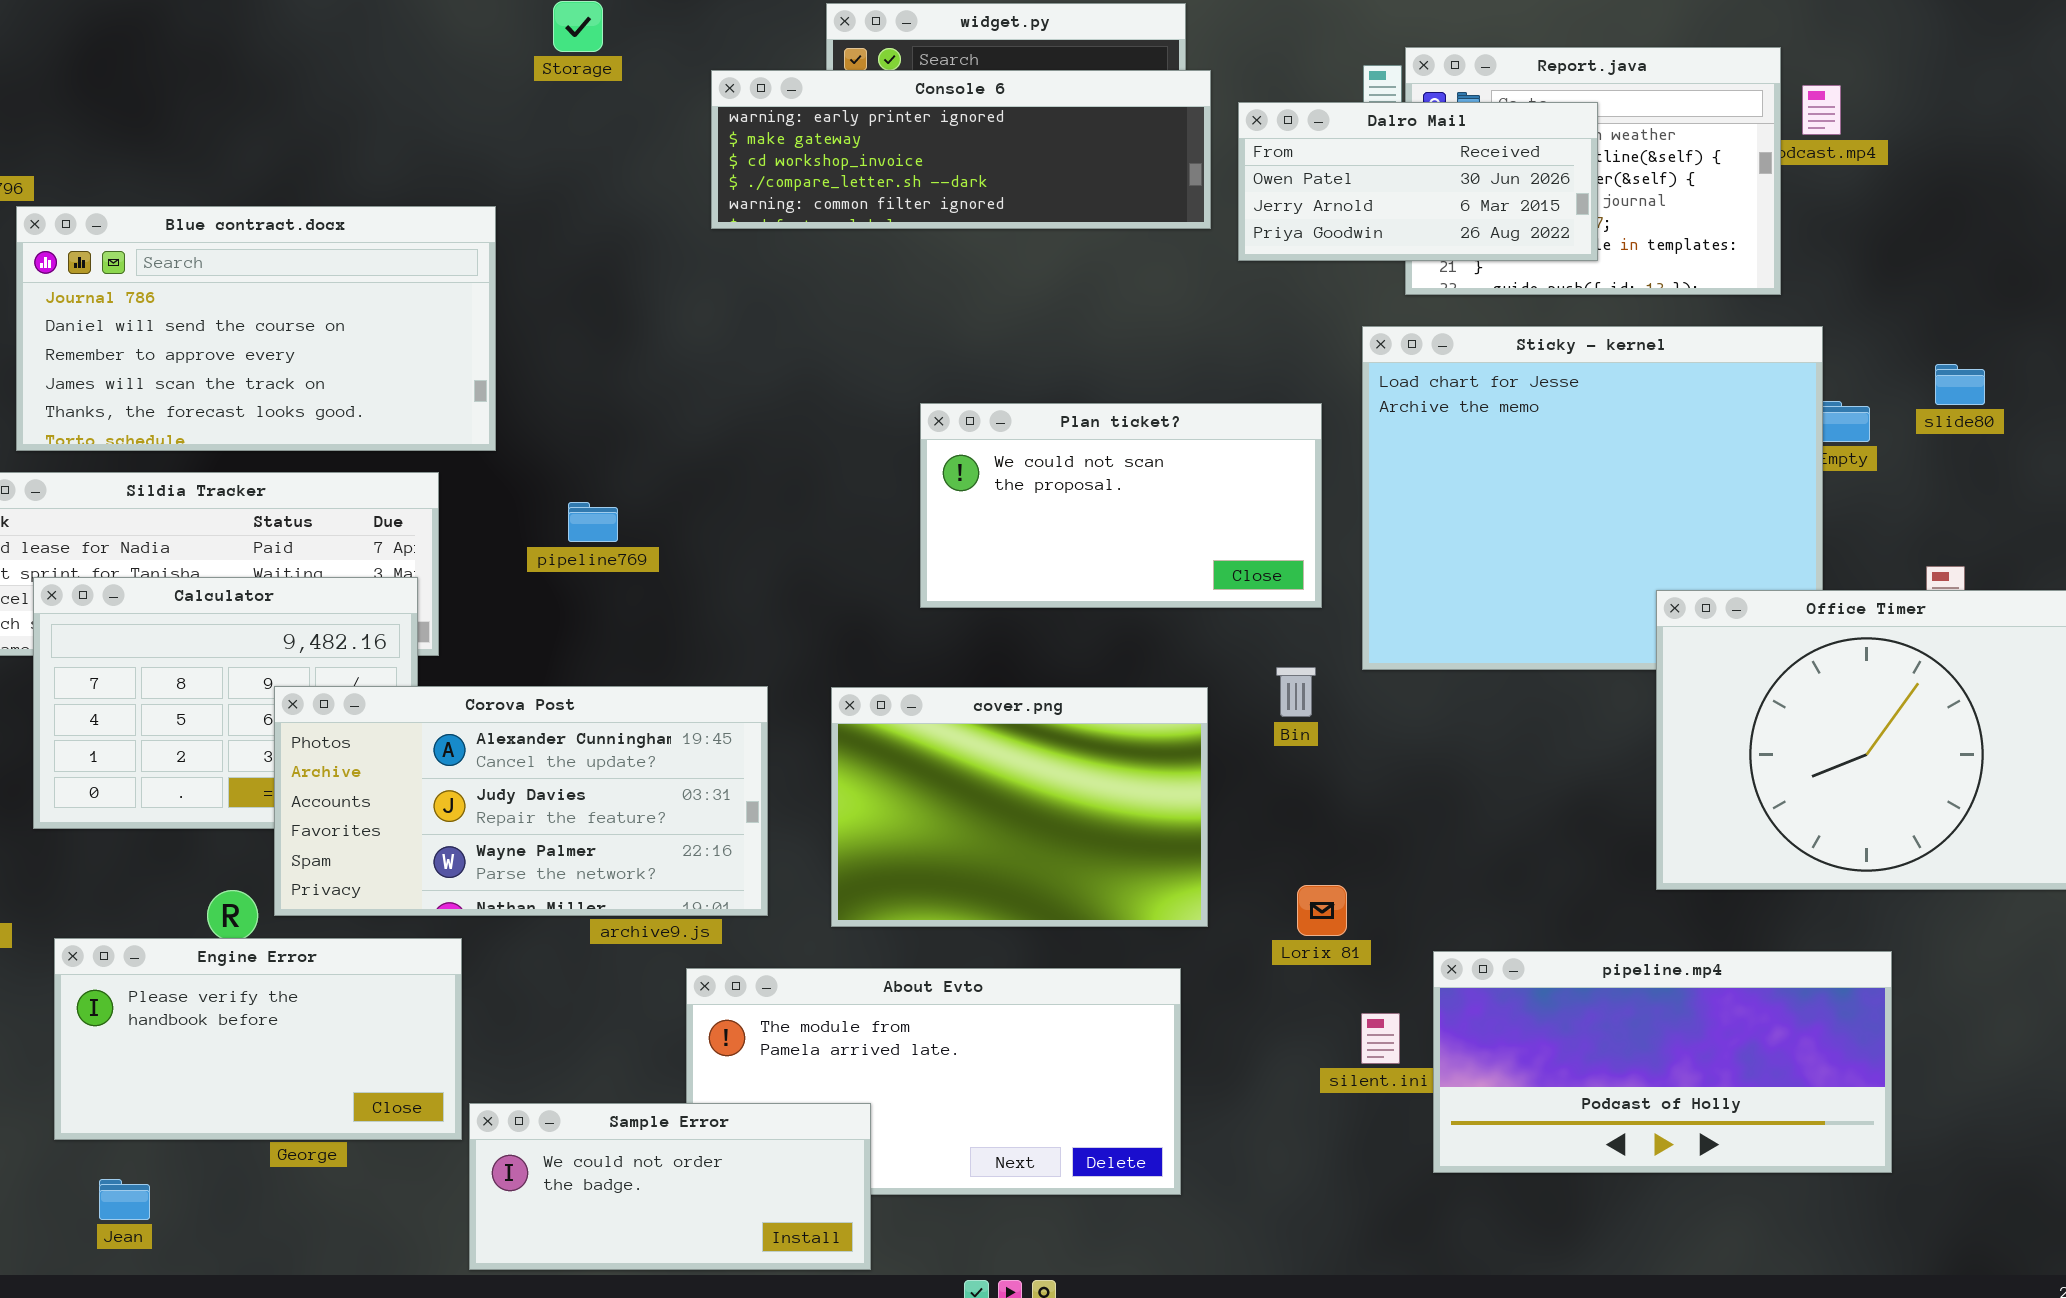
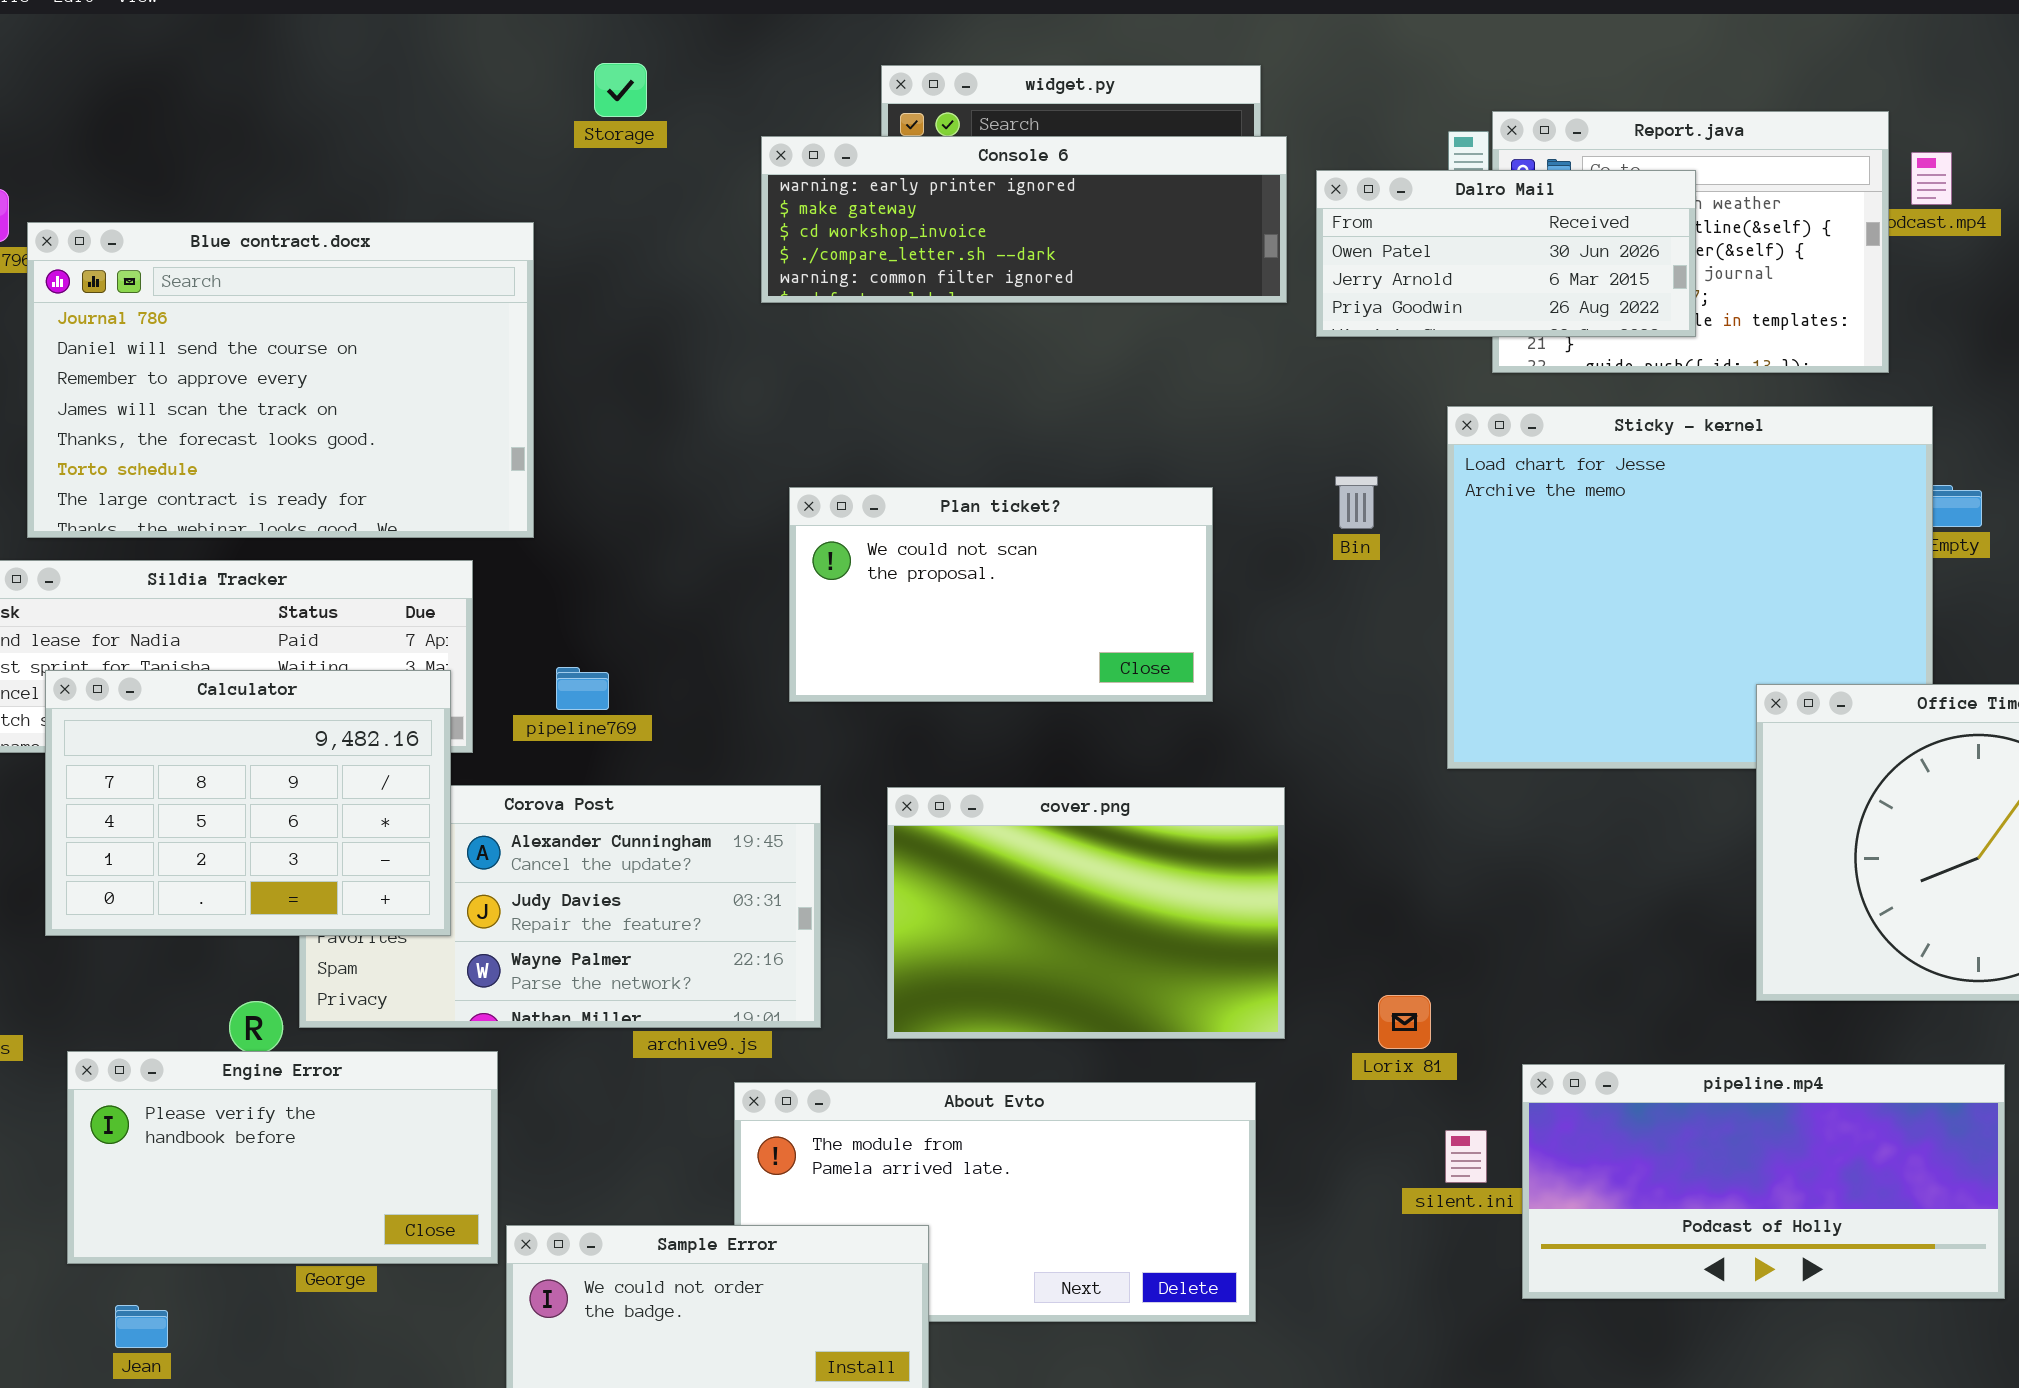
Blue contract.docx: [16,206,496,451] -> [27,222,534,538], resized
Plan ticket?: [920,403,1322,608] -> [789,487,1213,702], moved
pipeline769: [568,502,618,542] -> [556,667,609,710], moved
Calculator: [33,577,418,829] -> [45,670,451,936], raised
Bin: [1276,667,1316,717] -> [1335,476,1378,529], moved

